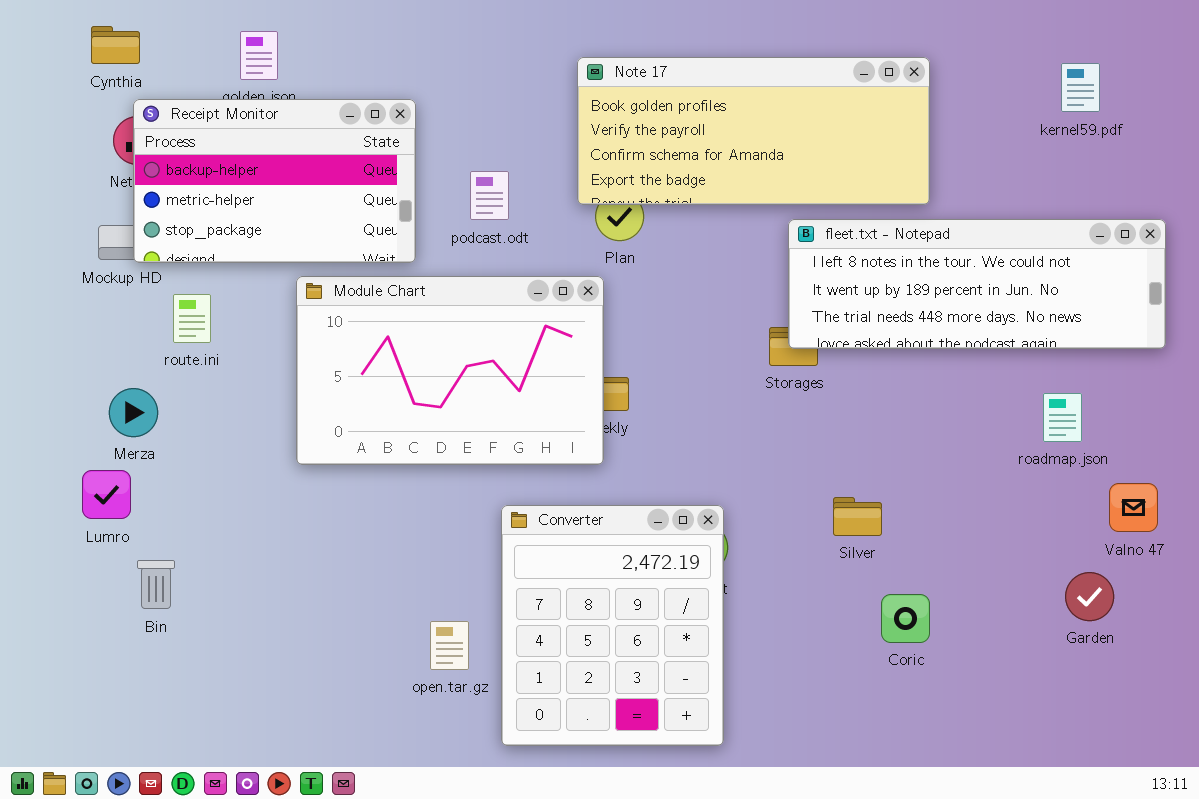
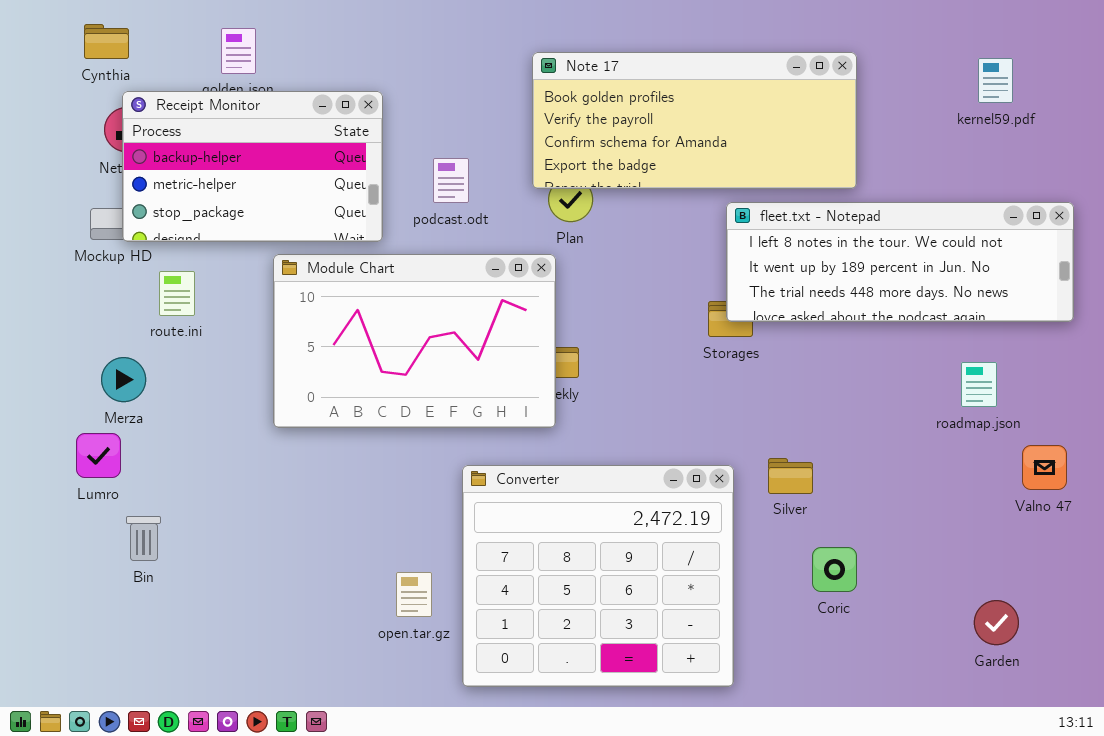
Converter: [501,505,724,746] -> [462,465,734,687], resized
Garden: [1065,572,1114,621] -> [974,600,1019,645], moved

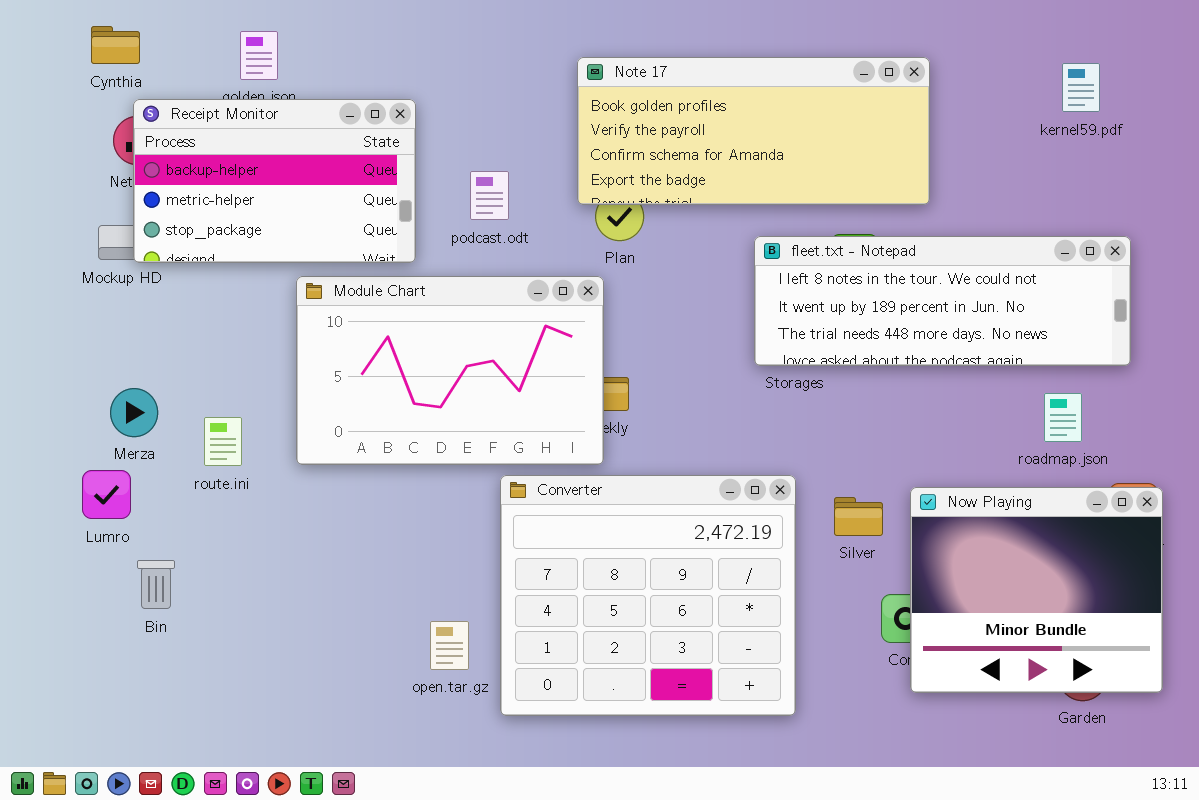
fleet.txt - Notepad: [726,202,1074,322] -> [754,236,1131,366], moved
route.ini: [159,271,195,316] -> [204,417,242,466], moved
Now Playing: none -> [910,487,1163,693], opened
Converter: [462,465,734,687] -> [500,475,796,716], moved

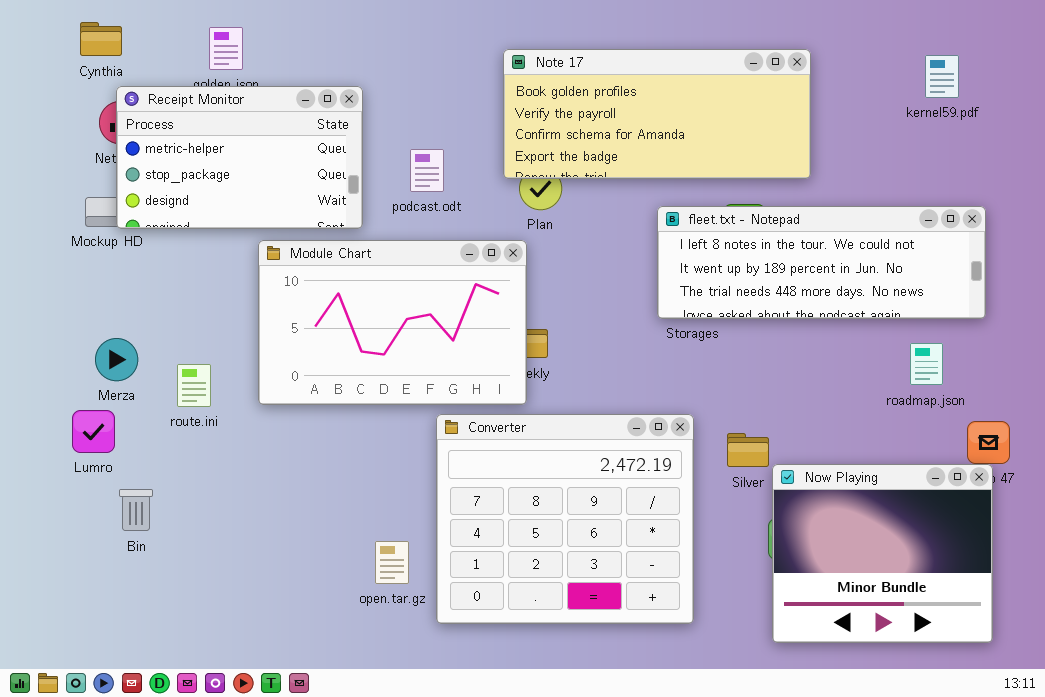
Receipt Monitor: [133,99,416,263] -> [116,86,363,229], scrolled down 1 row
Now Playing: [910,487,1163,693] -> [772,464,993,643], moved

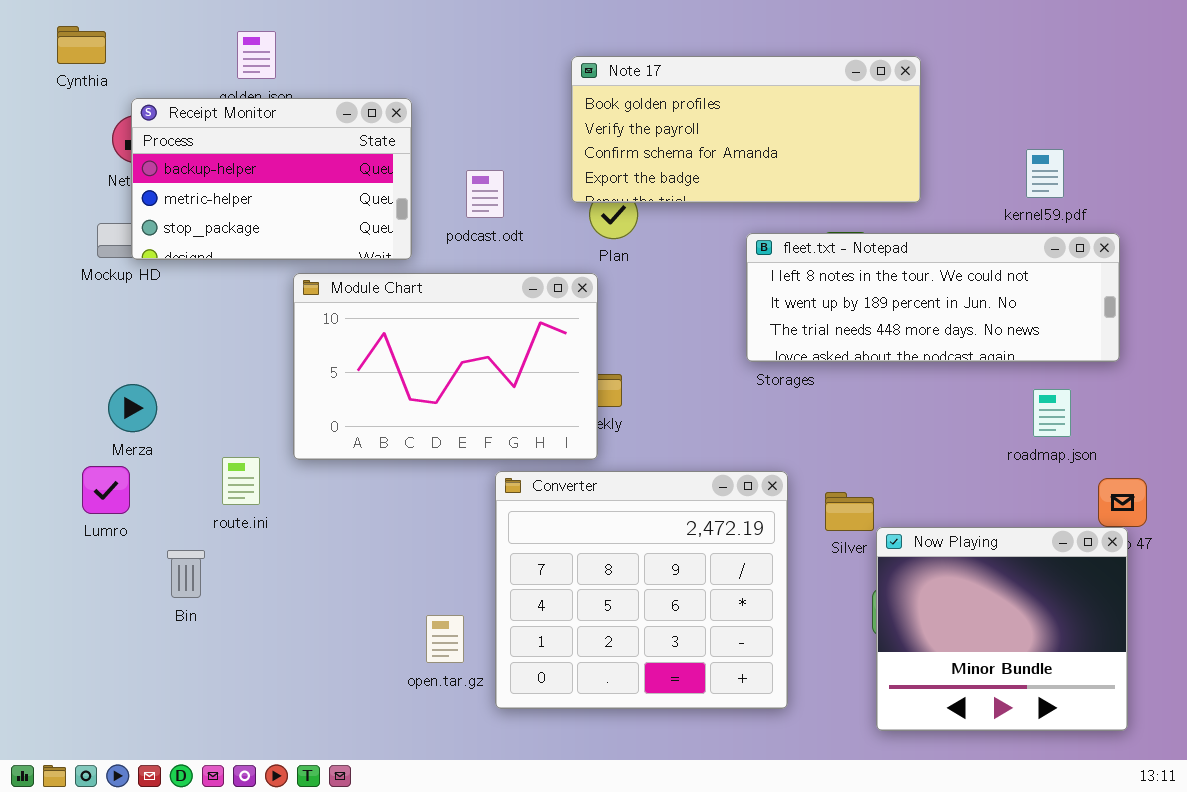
Cynthia: [80,22,122,56] -> [57,26,106,64], moved
kernel59.pdf: [925,55,959,98] -> [1026,149,1064,198], moved
Receipt Monitor: [116,86,363,229] -> [131,98,412,260], scrolled up 1 row
route.ini: [177,364,211,407] -> [222,457,260,505], moved
Bin: [119,489,153,531] -> [167,550,205,598], moved

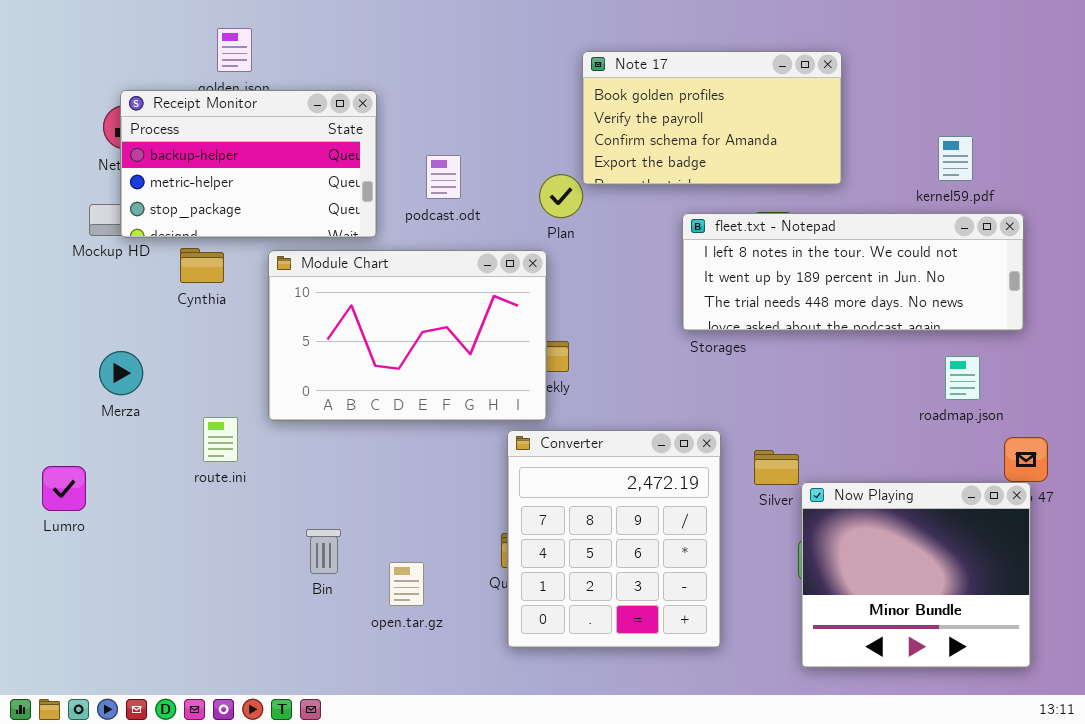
Cynthia: [57,26,106,64] -> [180,248,224,283], moved
Note 17: [571,56,921,203] -> [582,51,842,185], resized
Lumro: [82,466,130,514] -> [42,466,86,511], moved
Converter: [495,471,788,709] -> [507,430,721,648], resized
Bin: [167,550,205,598] -> [306,529,341,574], moved

